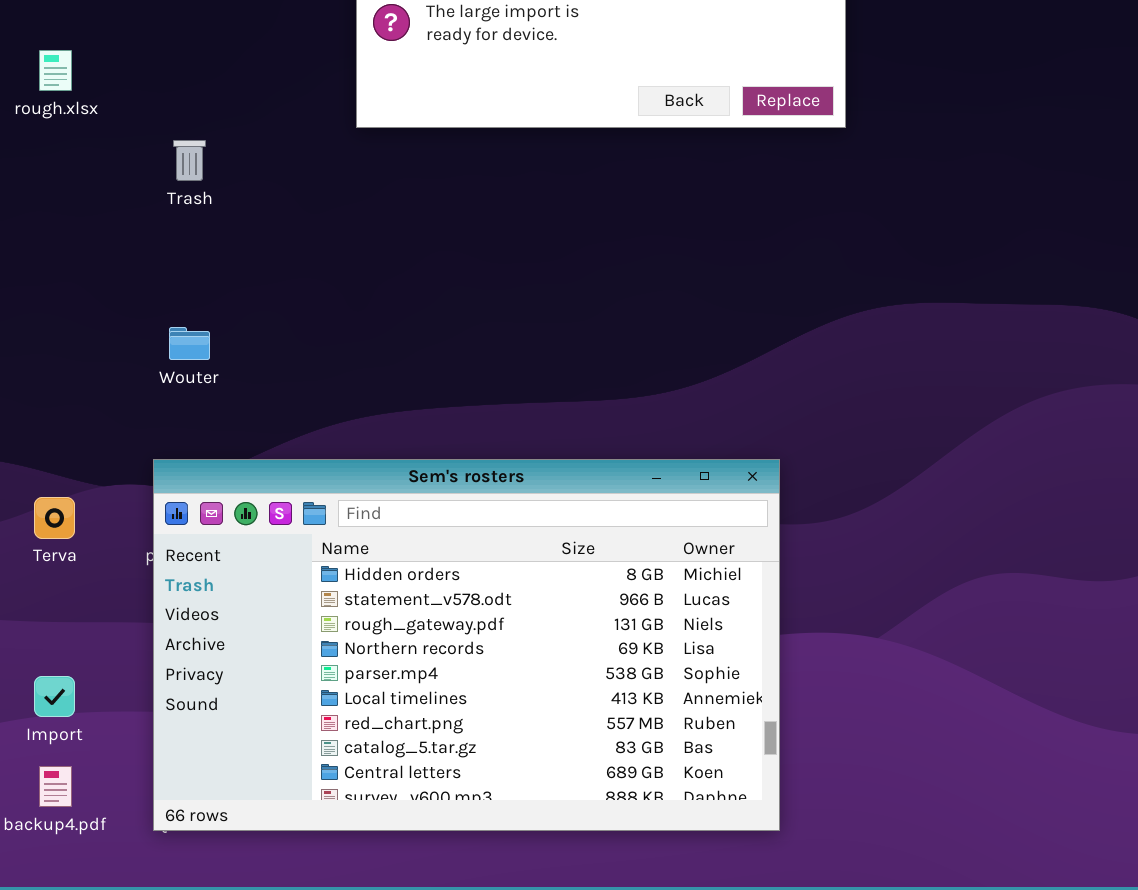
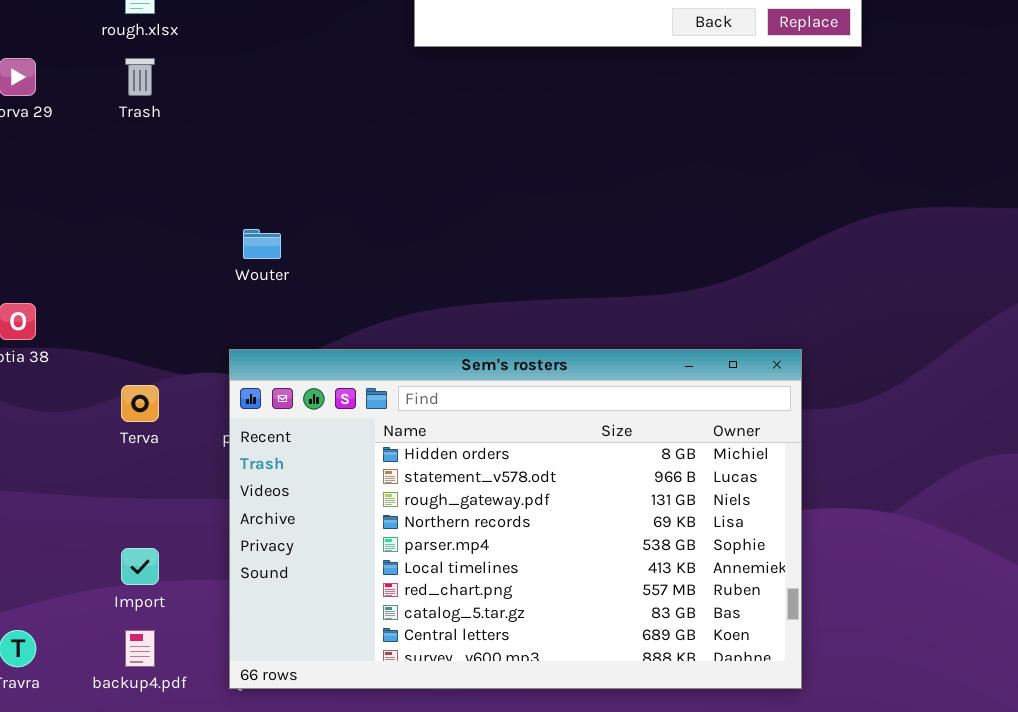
Trash: [173,140,206,181] -> [125,58,155,96], moved

